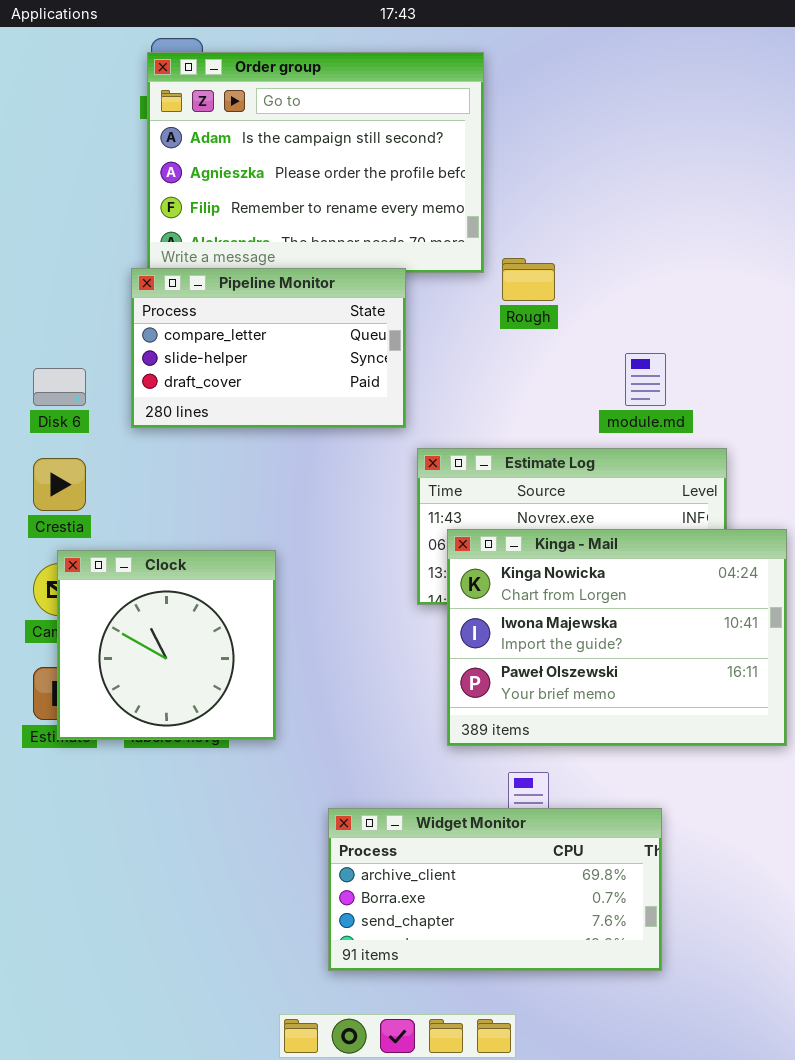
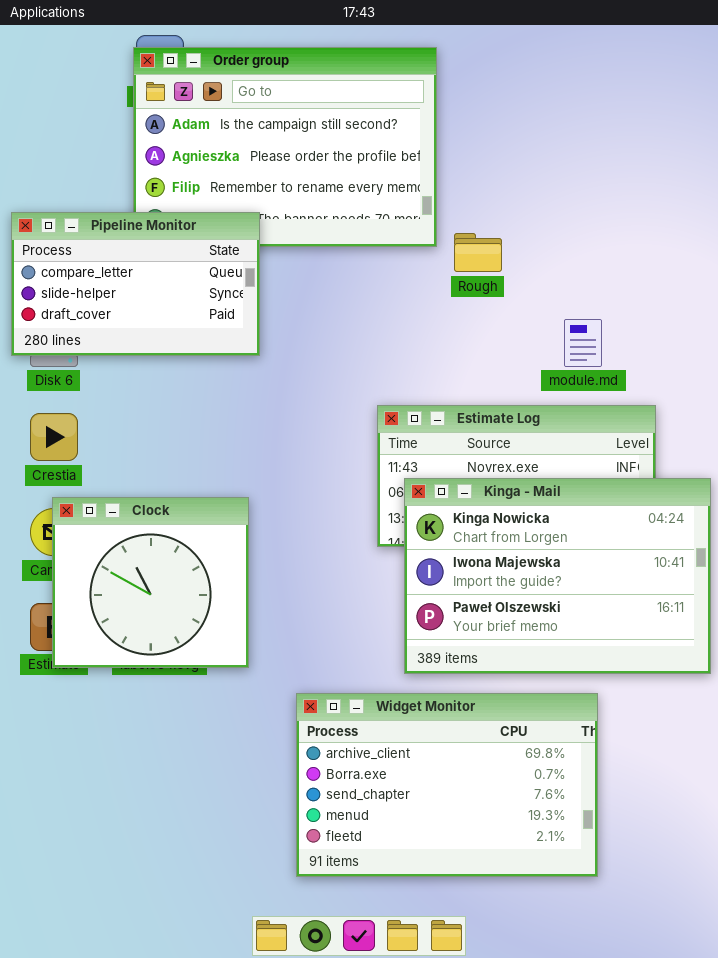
Pipeline Monitor: [131,268,406,428] -> [11,212,260,356], moved
Widget Monitor: [328,808,662,971] -> [296,693,598,877], resized

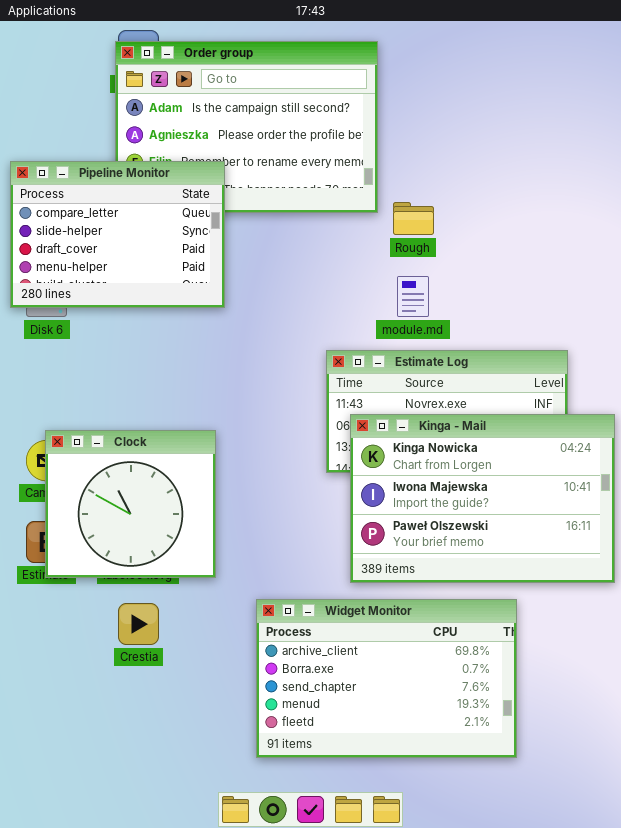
Pipeline Monitor: [11,212,260,356] -> [10,161,225,308], resized
module.md: [564,319,602,367] -> [397,276,429,317], moved
Crestia: [30,413,78,461] -> [118,603,159,645], moved

